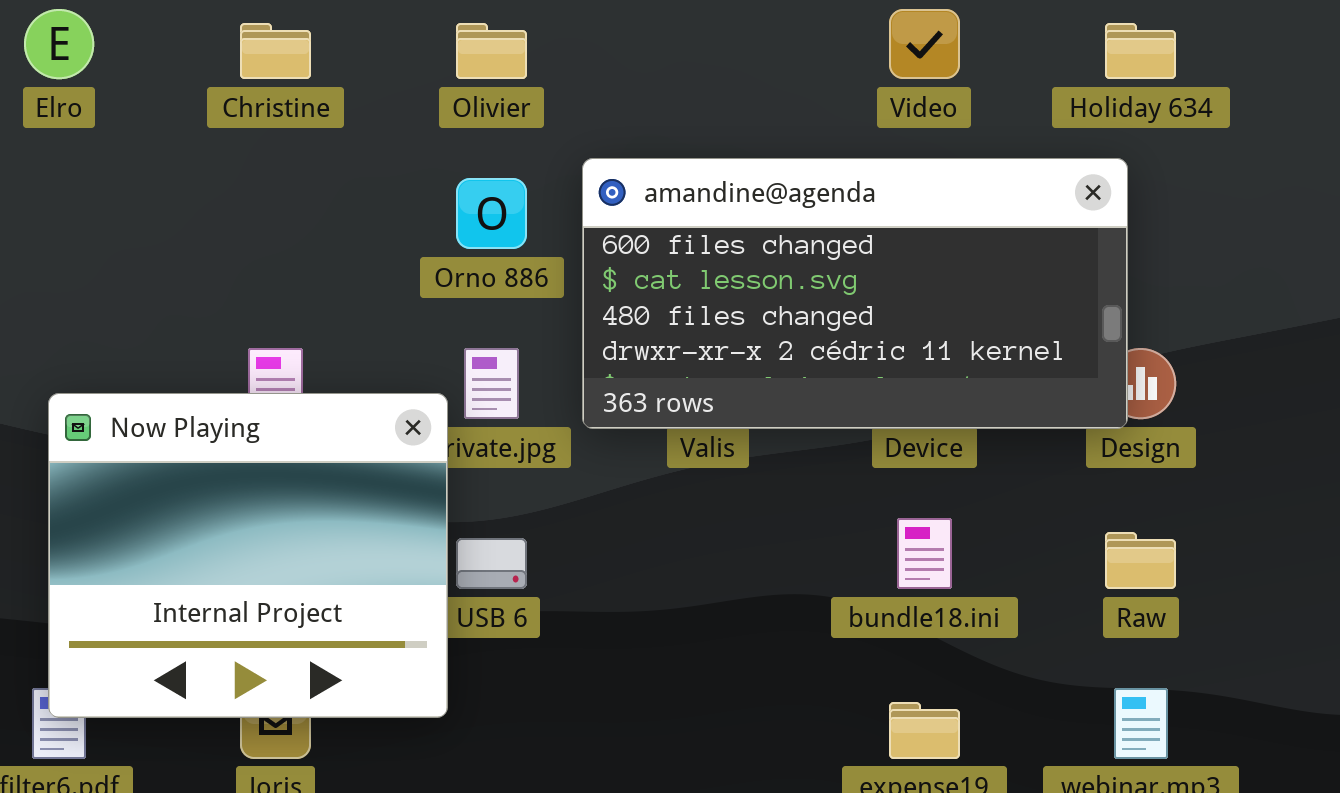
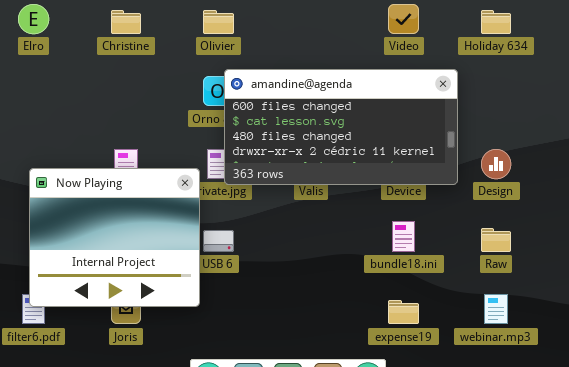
amandine@agenda: [582,158,1128,429] -> [224,69,458,185], moved

